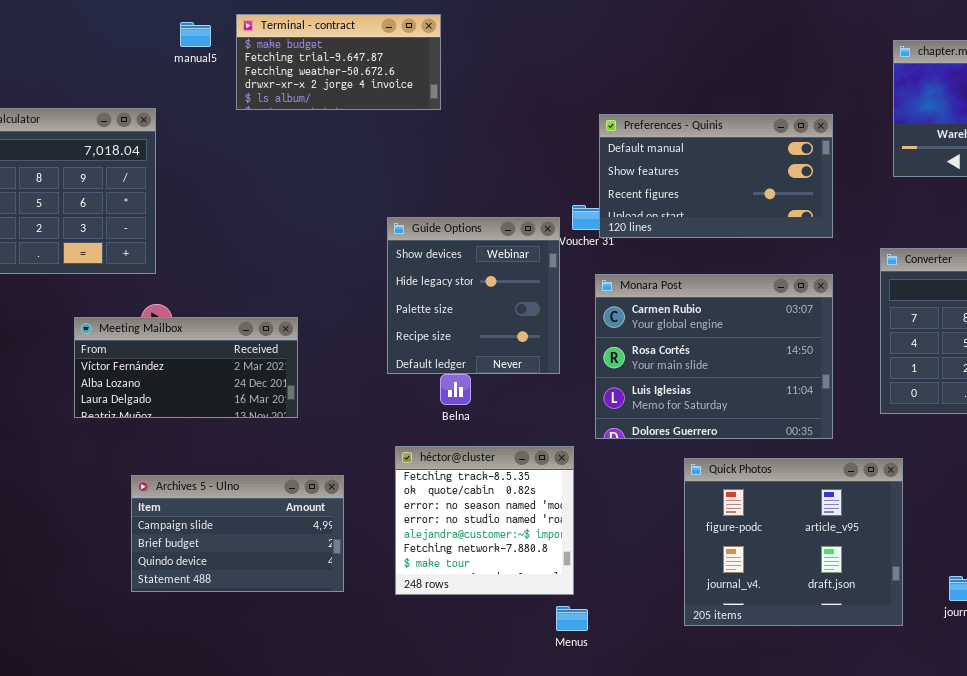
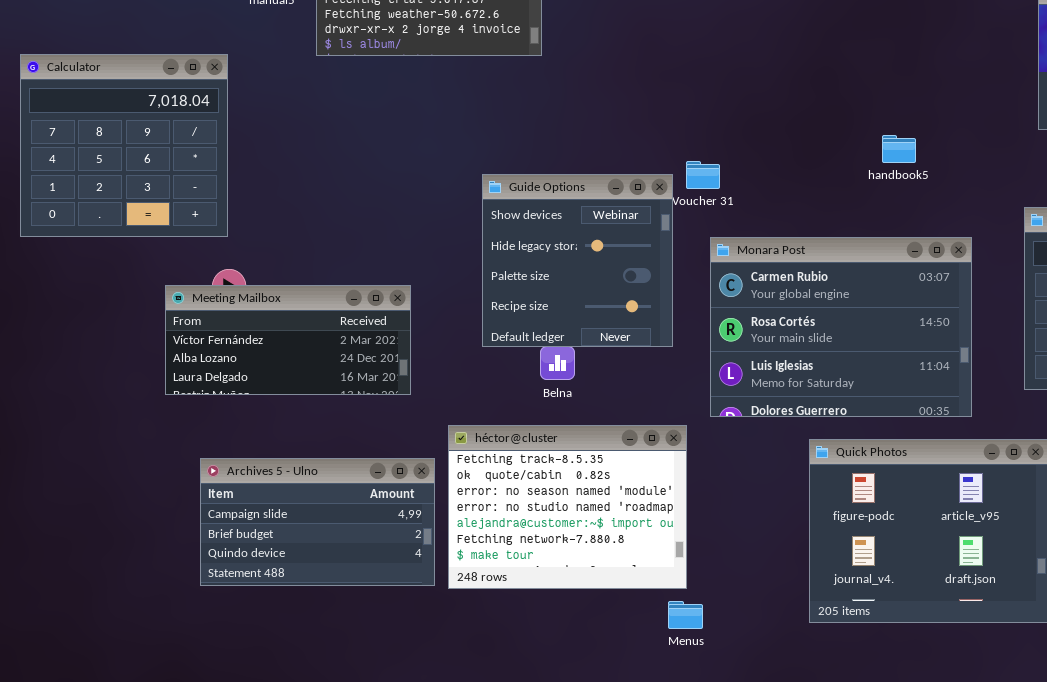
Preferences - Quinis: [599,114,833,238] -> none, closed
Meeting Mailbox: [74,317,298,418] -> [165,285,411,395], moved
héctor@cluster: [395,446,574,595] -> [448,425,687,589], resized

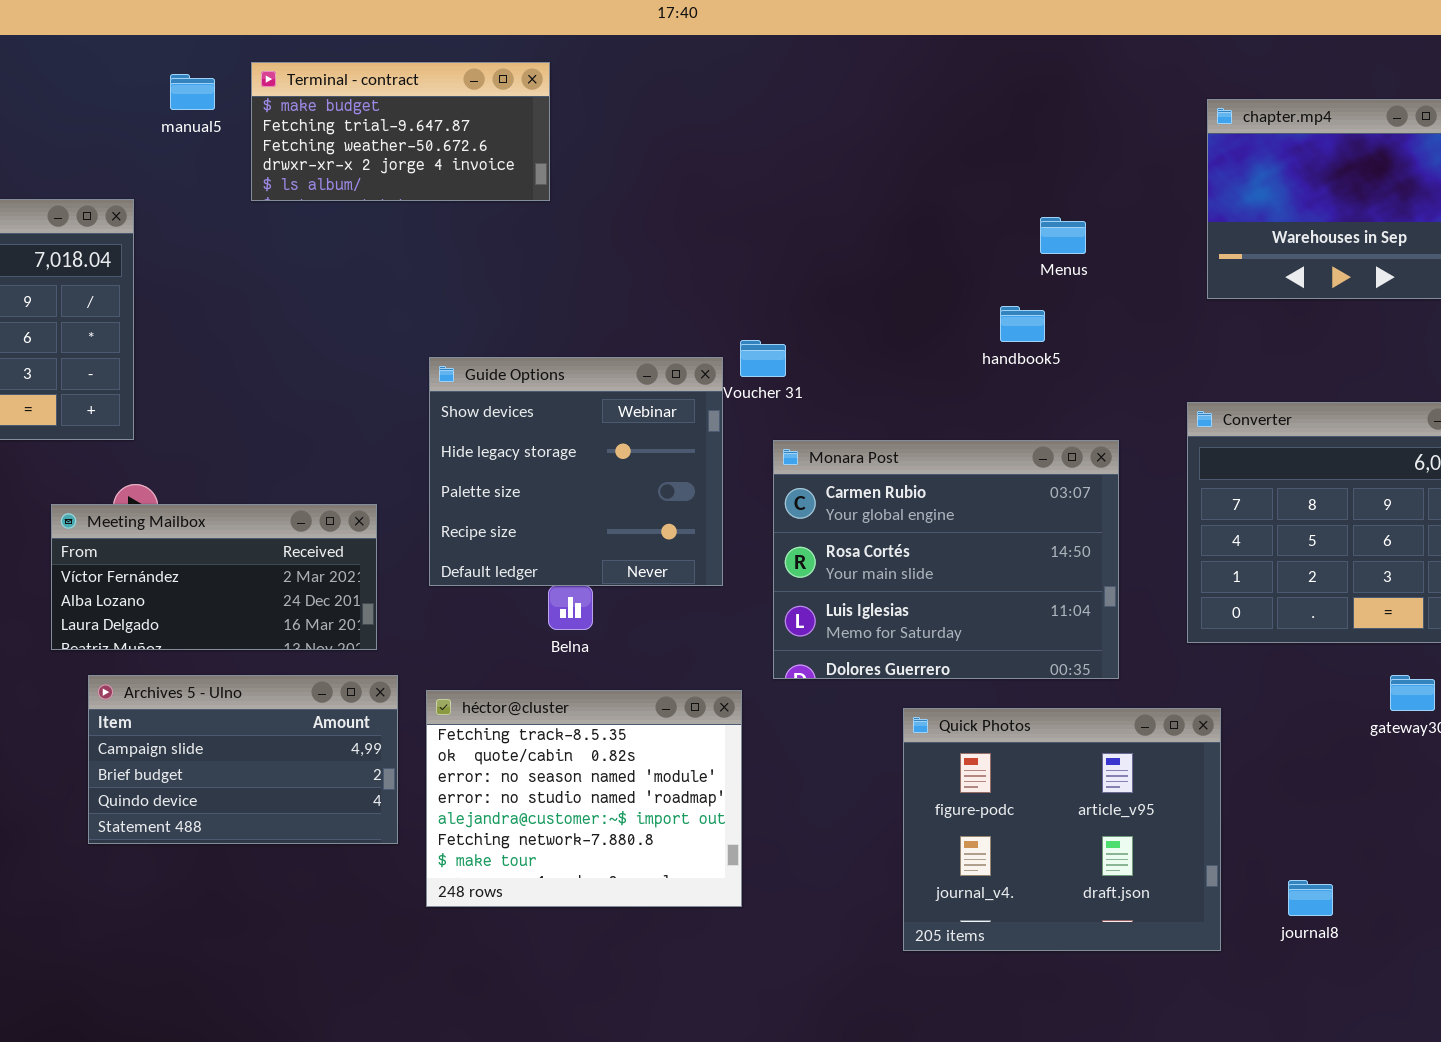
Guide Options: [482,174,673,347] -> [429,357,723,586], resized
Archives 5 - Ulno: [200,458,435,586] -> [88,675,398,844], moved
Menus: [668,601,703,629] -> [1040,217,1086,254], moved

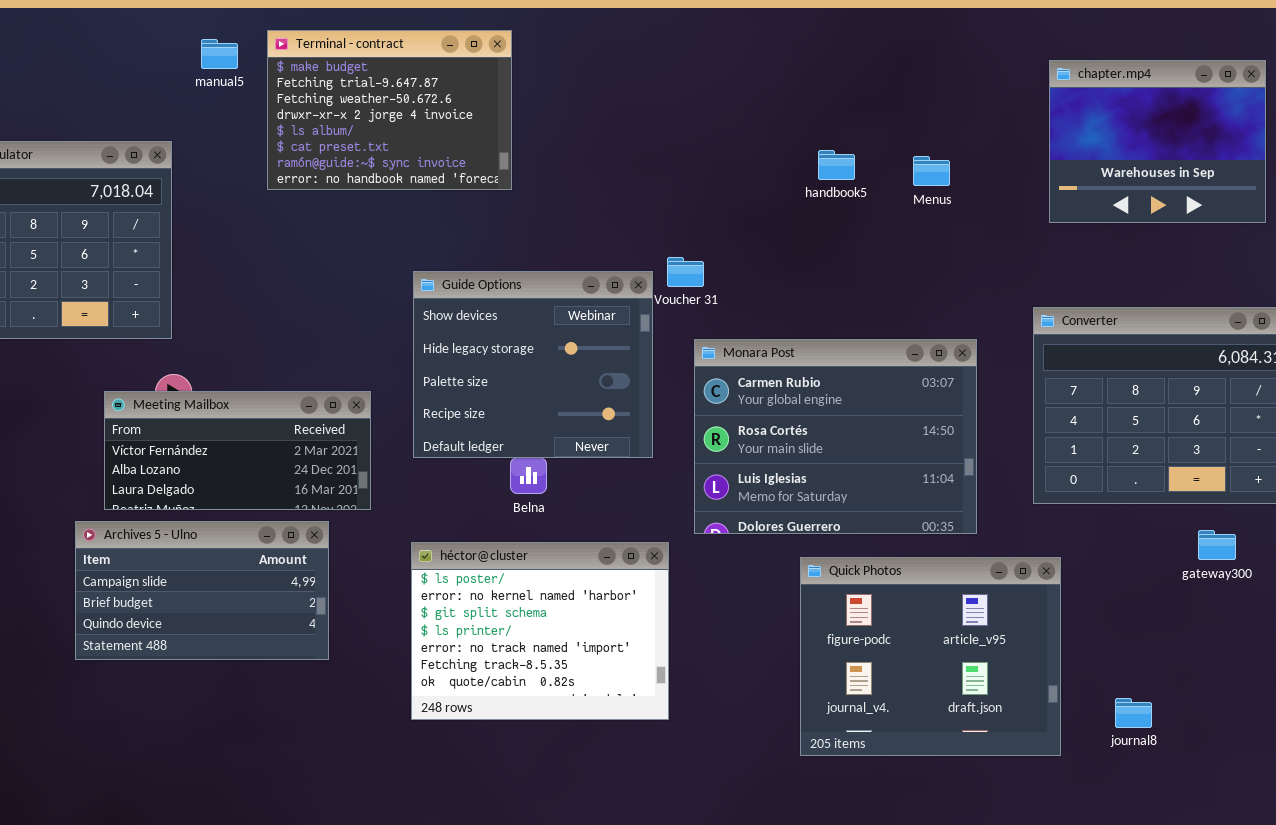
Terminal - contract: [251,62,550,201] -> [267,30,512,190], resized
handbook5: [1000,306,1045,342] -> [818,150,855,180], moved
Archives 5 - Ulno: [88,675,398,844] -> [75,521,329,660], moved
héctor@cluster: [426,690,742,907] -> [411,542,669,720], scrolled up 5 rows

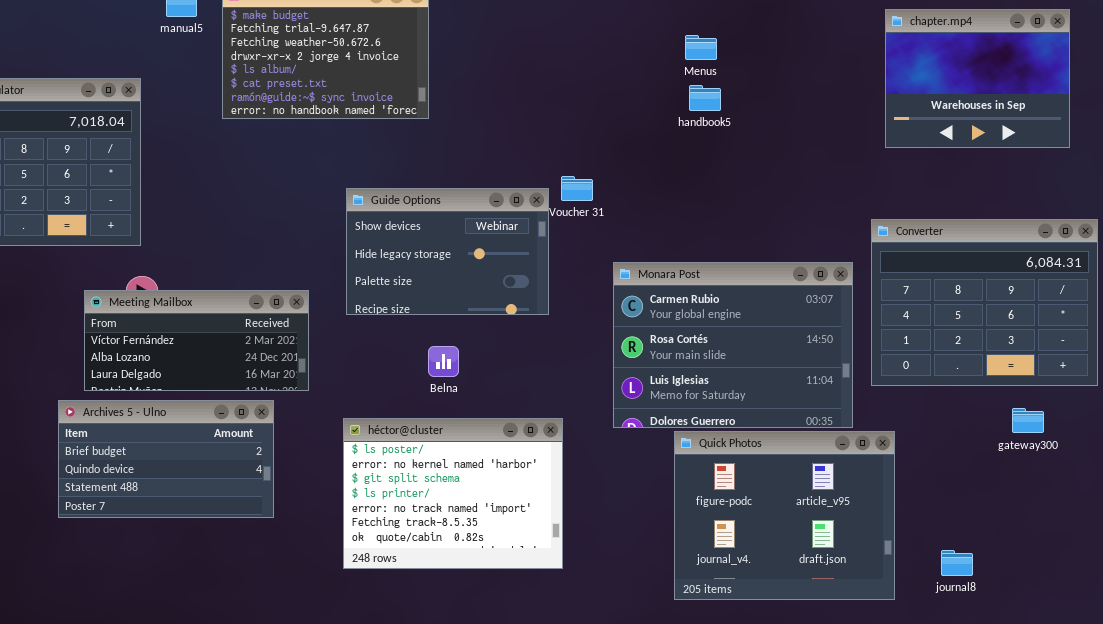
Menus: [913,156,950,186] -> [685,35,717,60], moved
Guide Options: [413,271,653,458] -> [346,188,549,315], resized
Monara Post: [694,339,977,534] -> [613,262,853,428], moved
Archives 5 - Ulno: [75,521,329,660] -> [58,400,274,518], scrolled down 1 row

